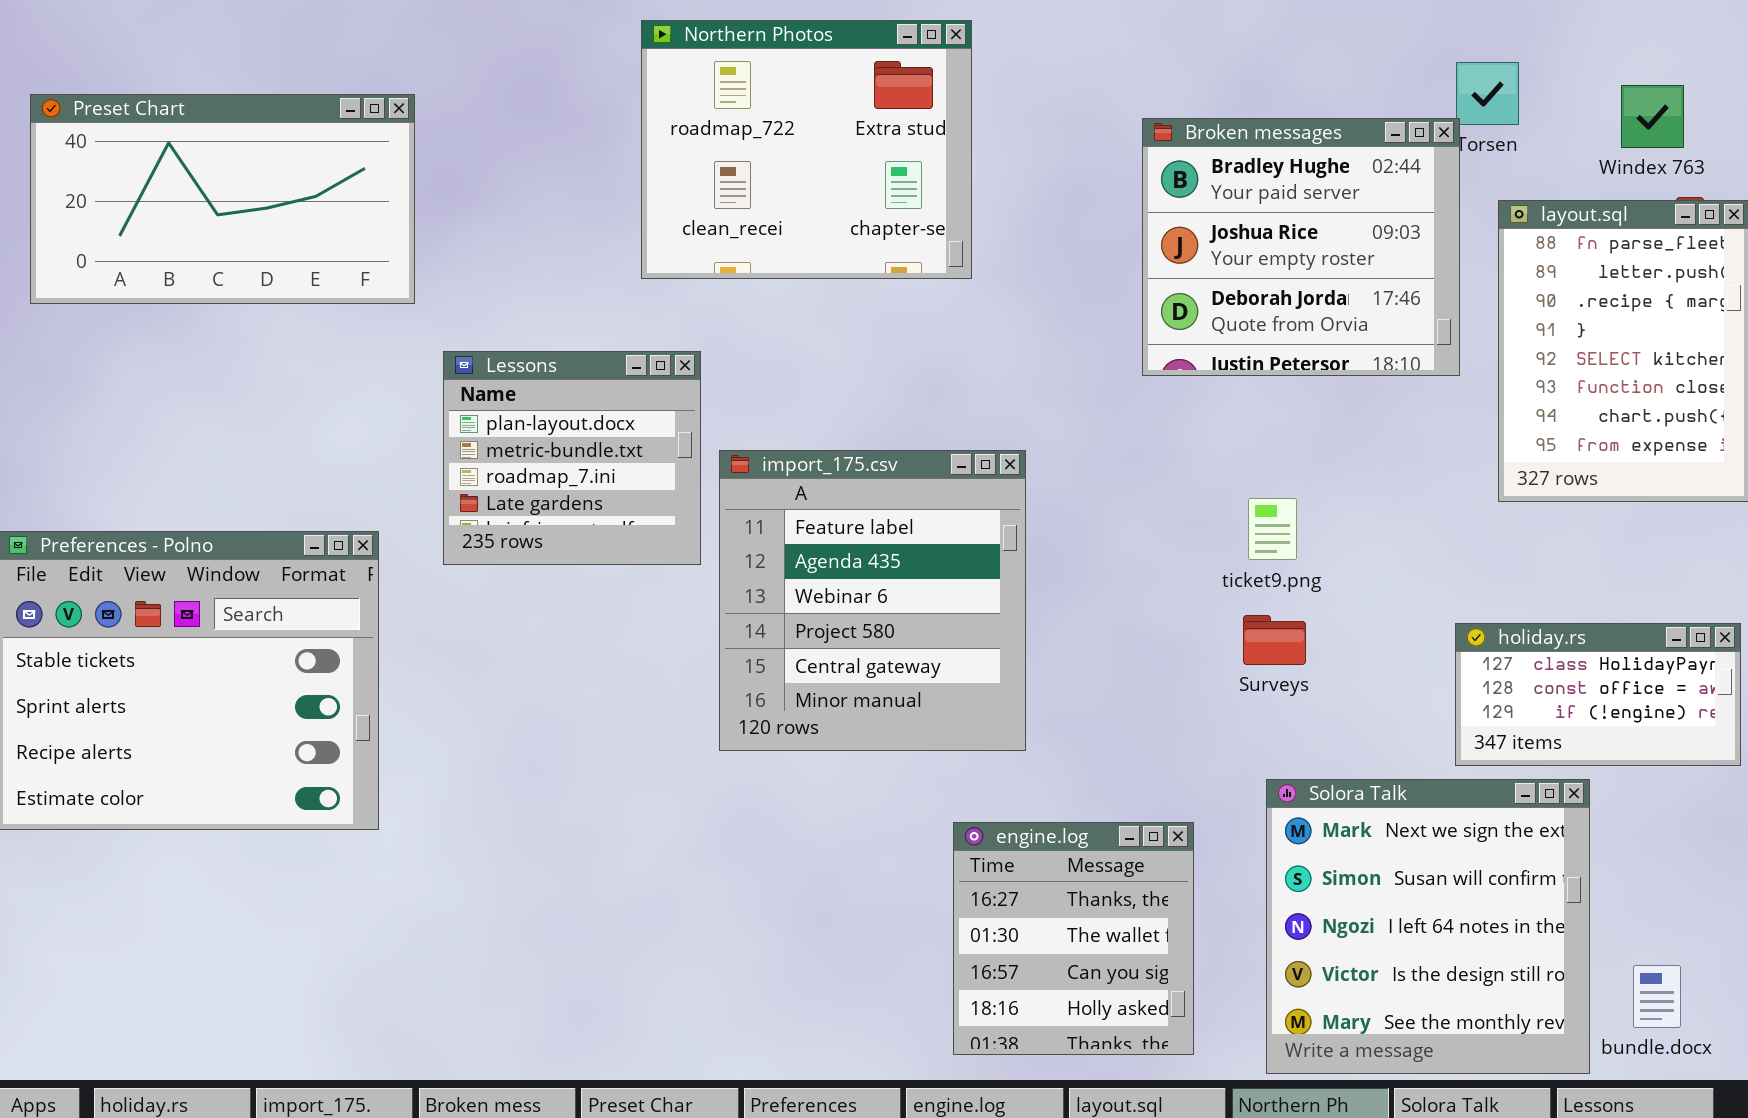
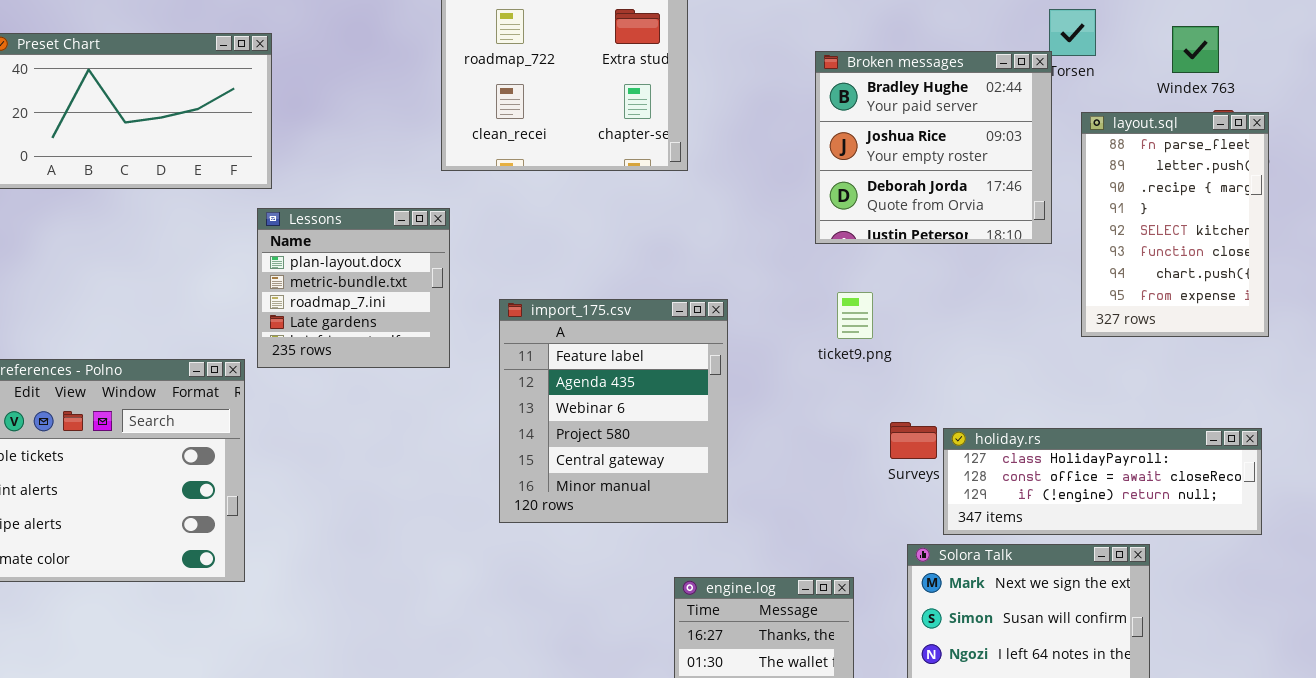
Lessons: [443,351,701,565] -> [257,208,450,368], moved
ticket9.png: [1248,498,1297,560] -> [837,292,873,339], moved
holiday.rs: [1455,623,1741,766] -> [943,428,1262,535], resized

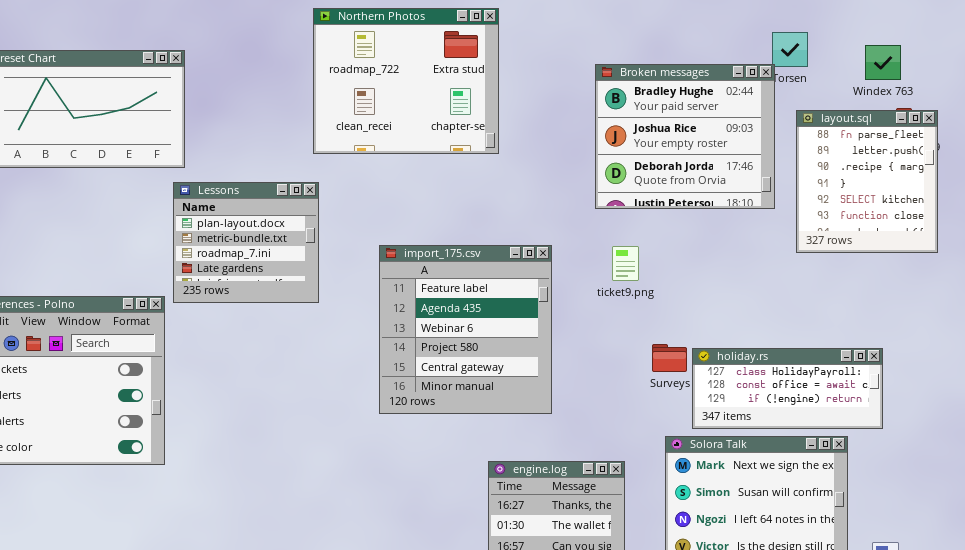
layout.sql: [1081,112,1269,337] -> [796,110,938,253], resized
import_175.csv: [499,299,728,523] -> [379,245,552,414], moved
holiday.rs: [943,428,1262,535] -> [692,348,883,429], resized

